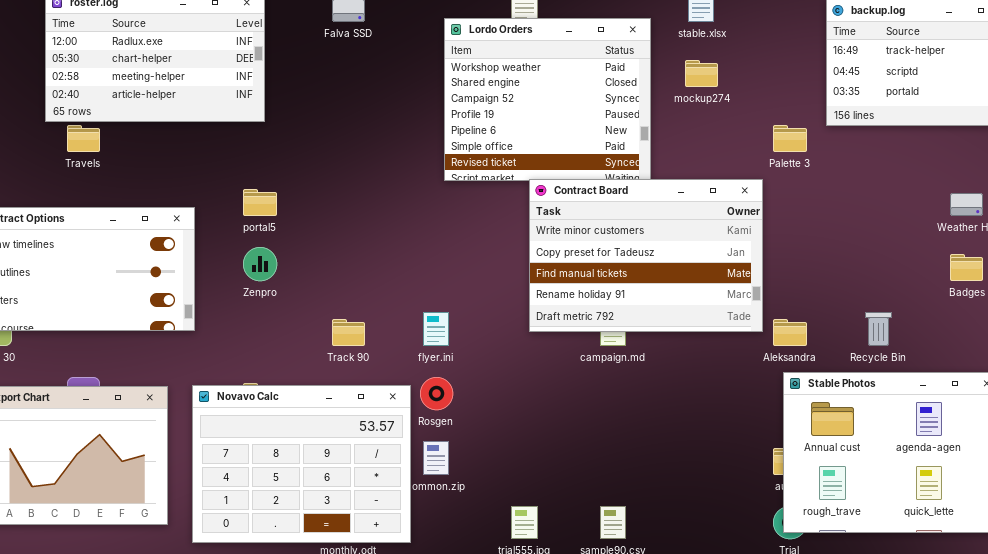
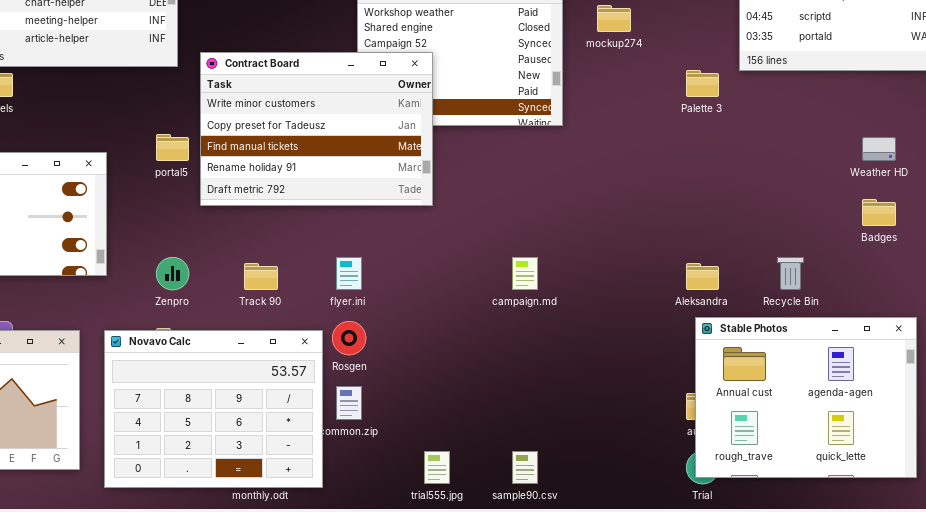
Contract Board: [529,179,763,332] -> [200,52,433,206], moved
Zenpro: [243,247,277,281] -> [156,257,189,290], moved

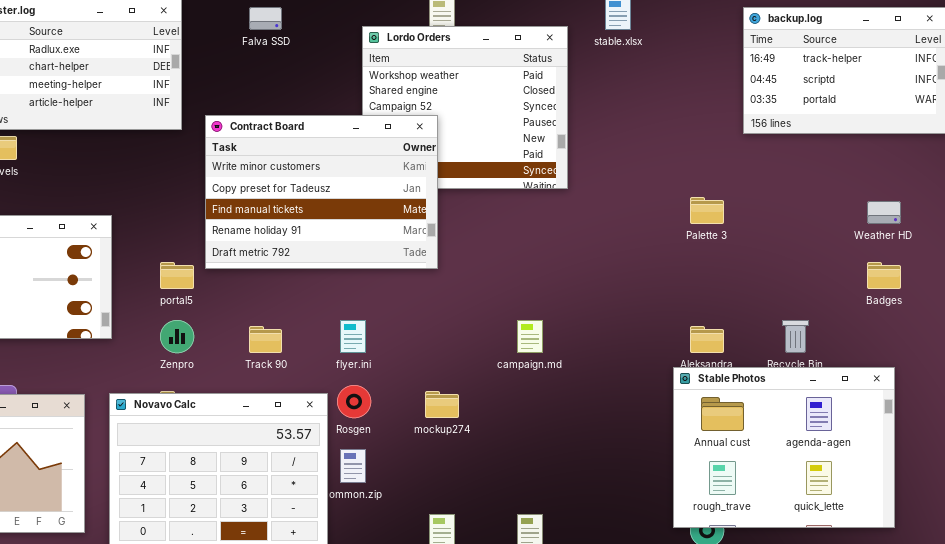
mockup274: [597,5,631,32] -> [425,391,459,418], moved
Palette 3: [686,70,719,97] -> [690,197,724,224], moved
portal5: [156,134,189,161] -> [160,262,194,289], moved
Stable Photos: [695,317,917,478] -> [673,367,895,528], moved

